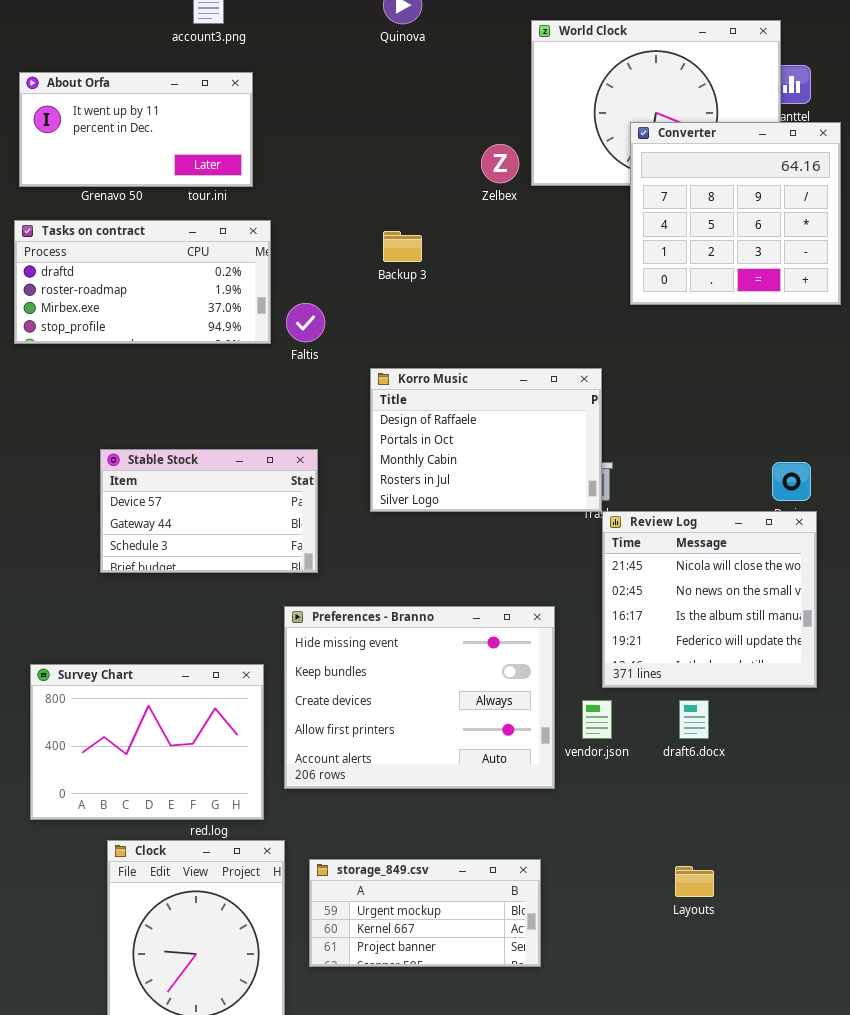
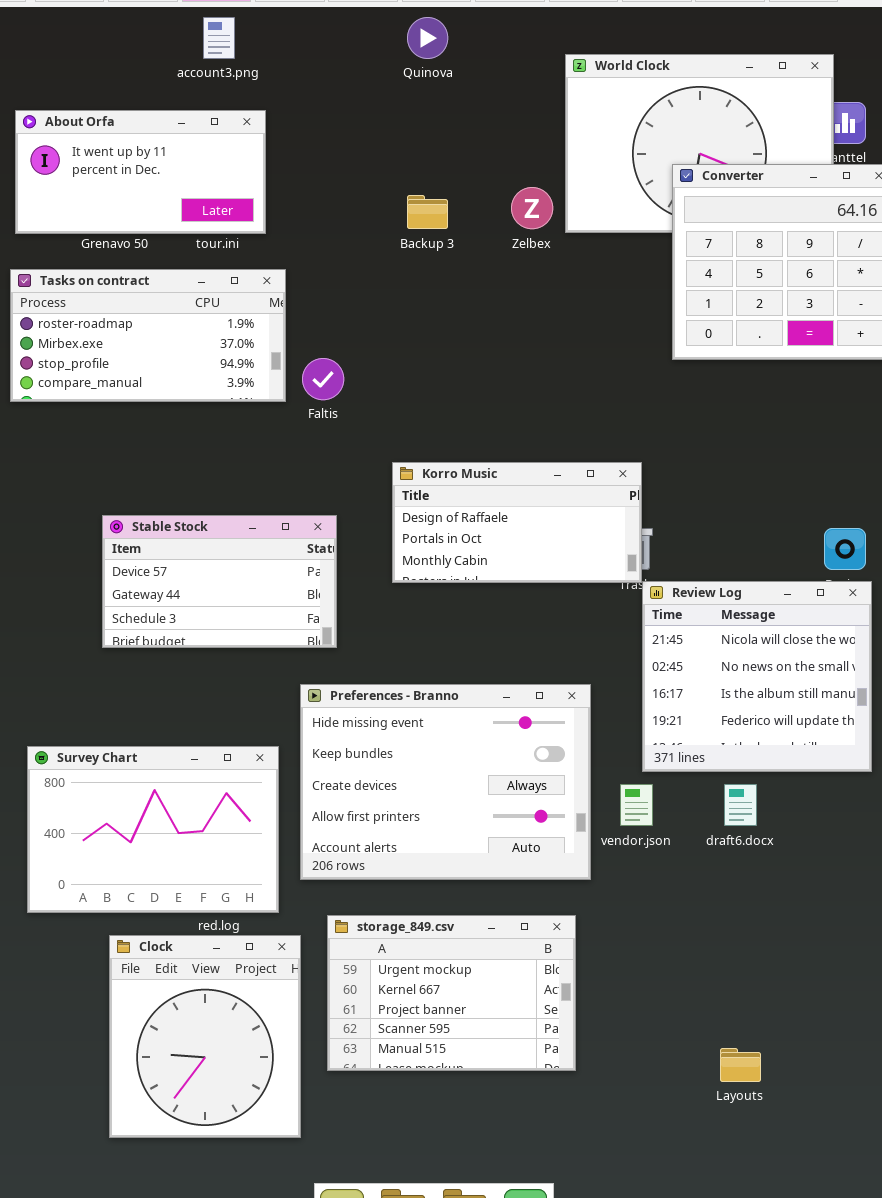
Tasks on contract: [14,220,271,344] -> [10,269,286,402], scrolled down 1 row
Backup 3: [383,231,422,262] -> [407,195,448,229], moved
Korro Music: [370,368,602,512] -> [392,462,642,583], resized
storage_849.csv: [309,859,541,967] -> [327,915,576,1071], resized
Layouts: [675,866,714,897] -> [720,1048,761,1082], moved

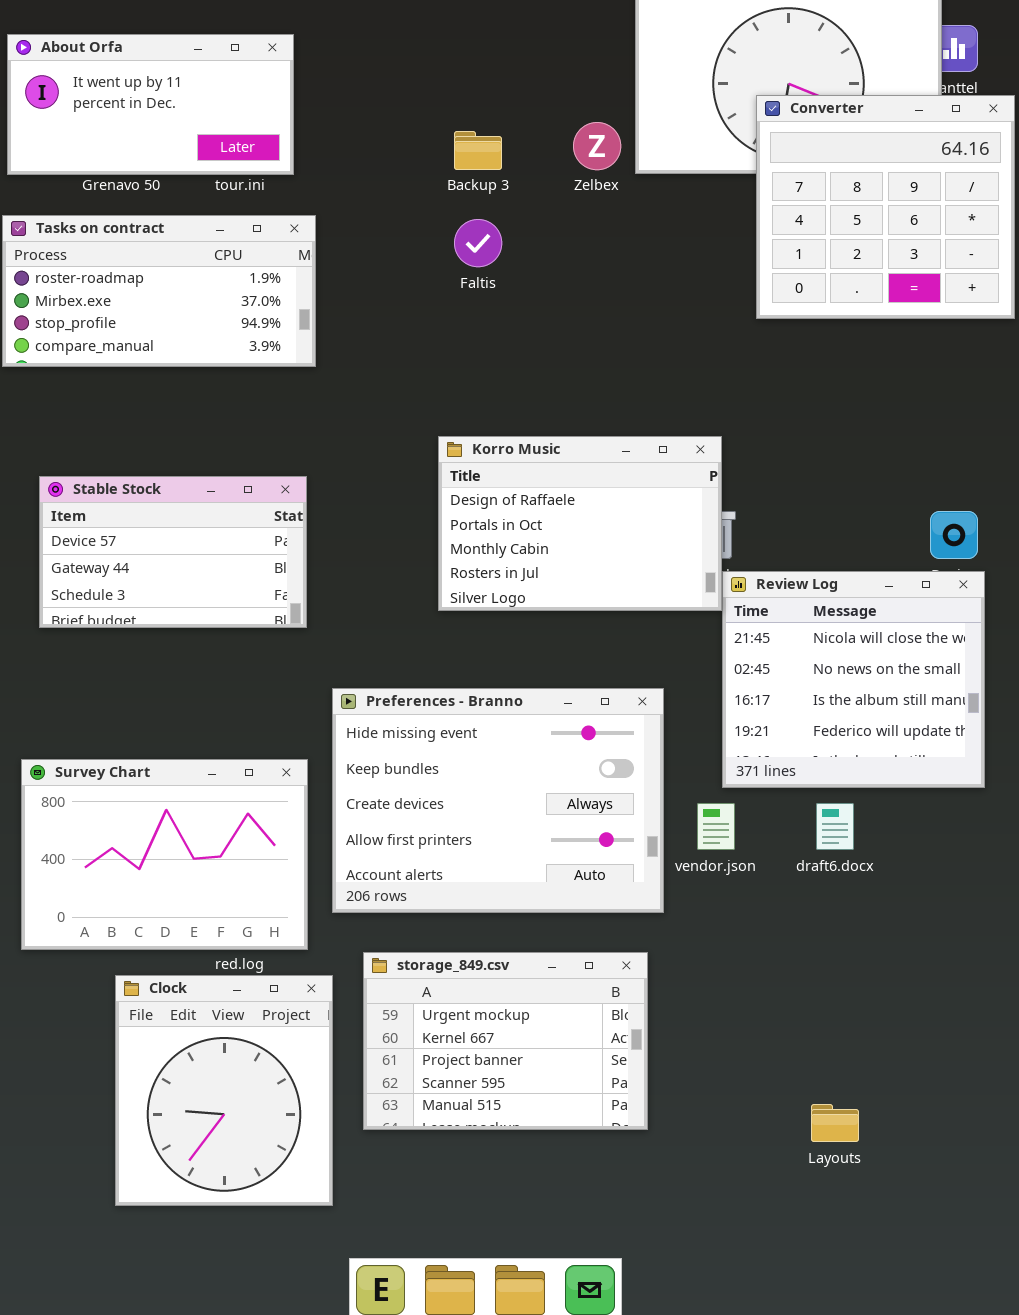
Faltis: [302,358,344,400] -> [454,219,502,267], moved
Korro Music: [392,462,642,583] -> [438,436,722,611], resized
Stable Stock: [102,515,337,648] -> [39,476,307,628], moved

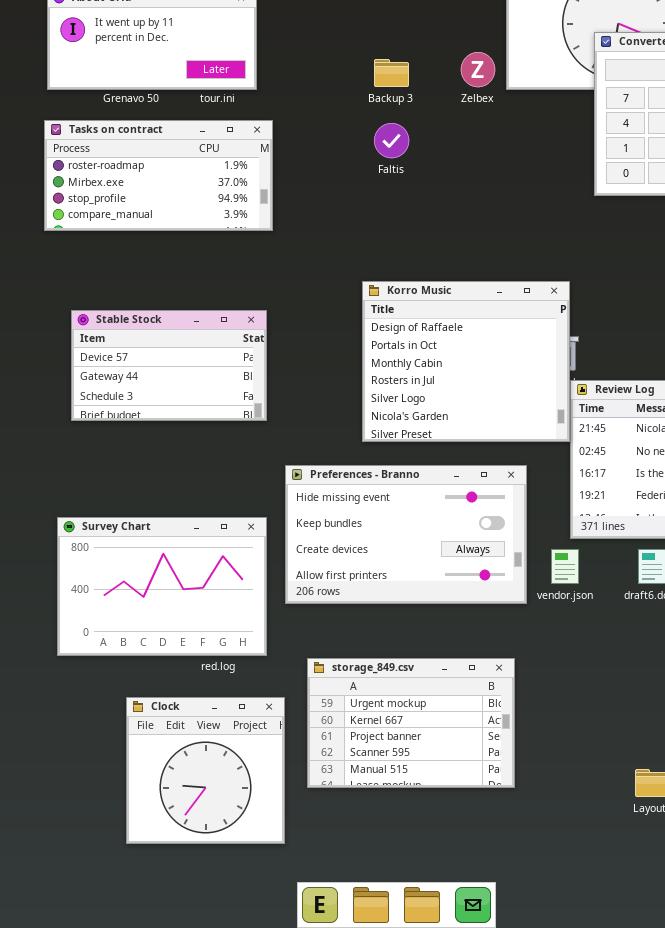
Korro Music: [438,436,722,611] -> [362,281,570,442], resized
Preferences - Branno: [332,688,664,913] -> [285,465,527,604], resized
Clock: [115,975,333,1206] -> [126,697,285,844], resized

